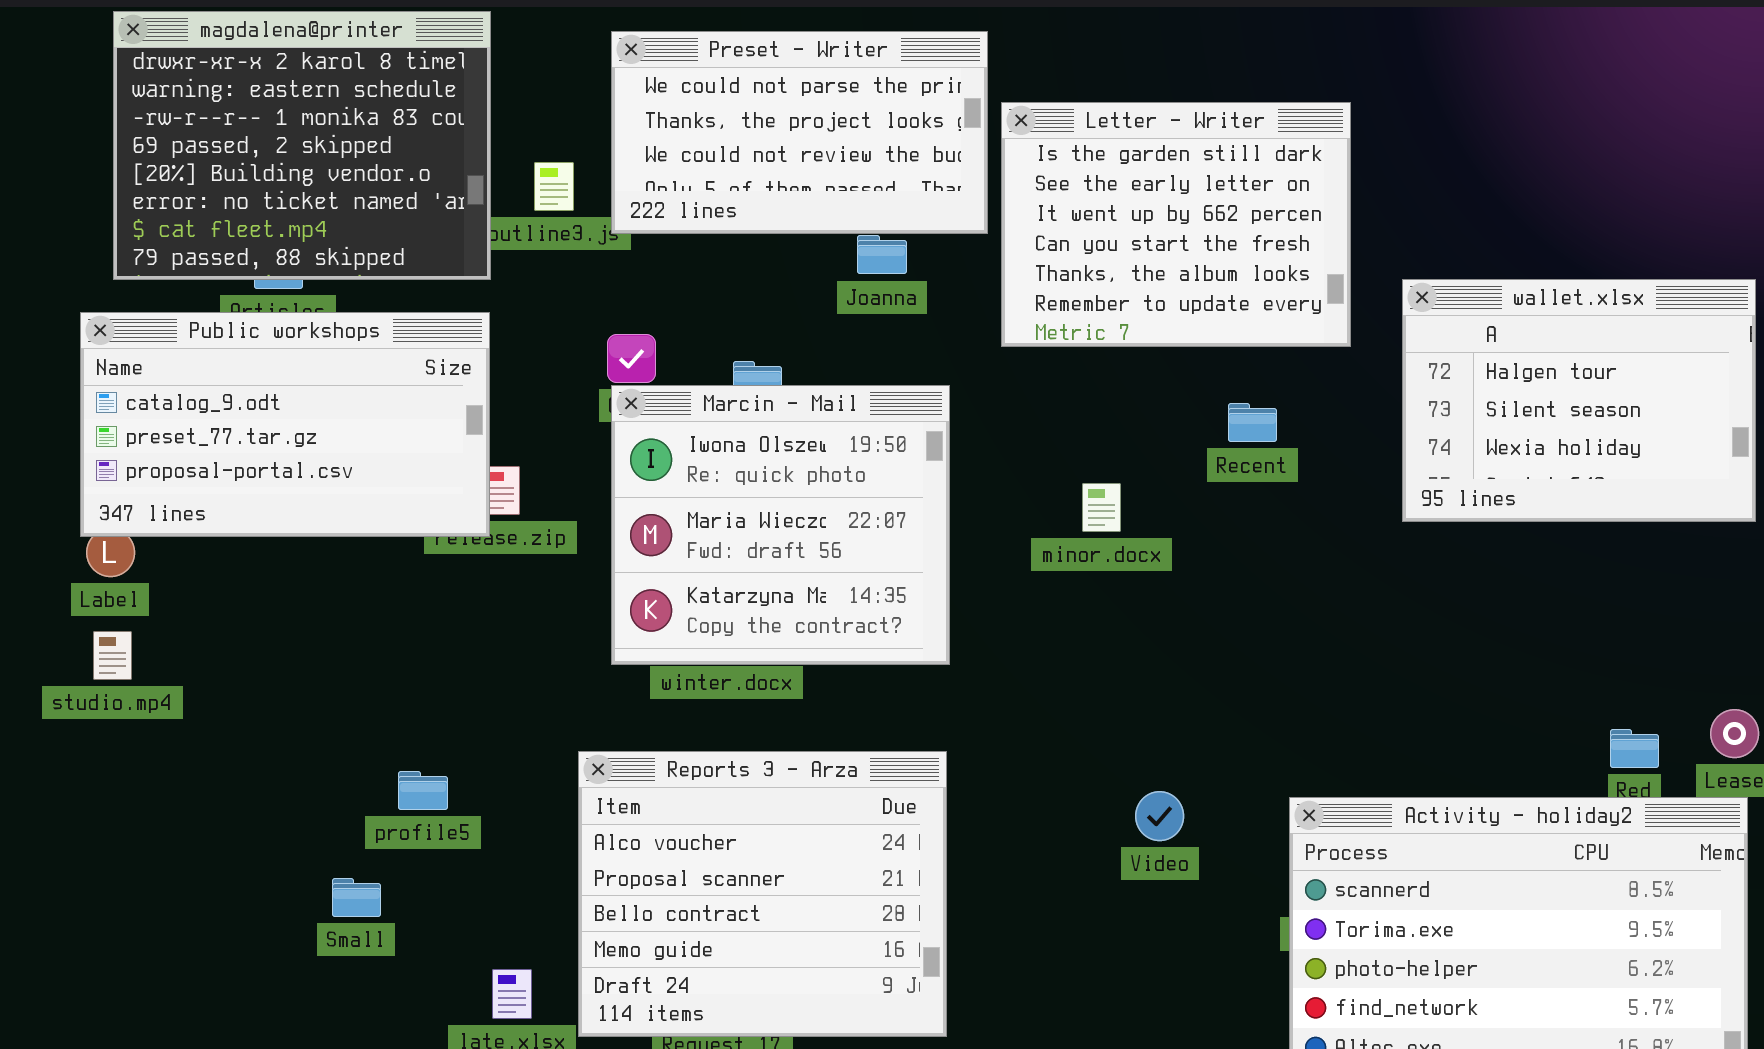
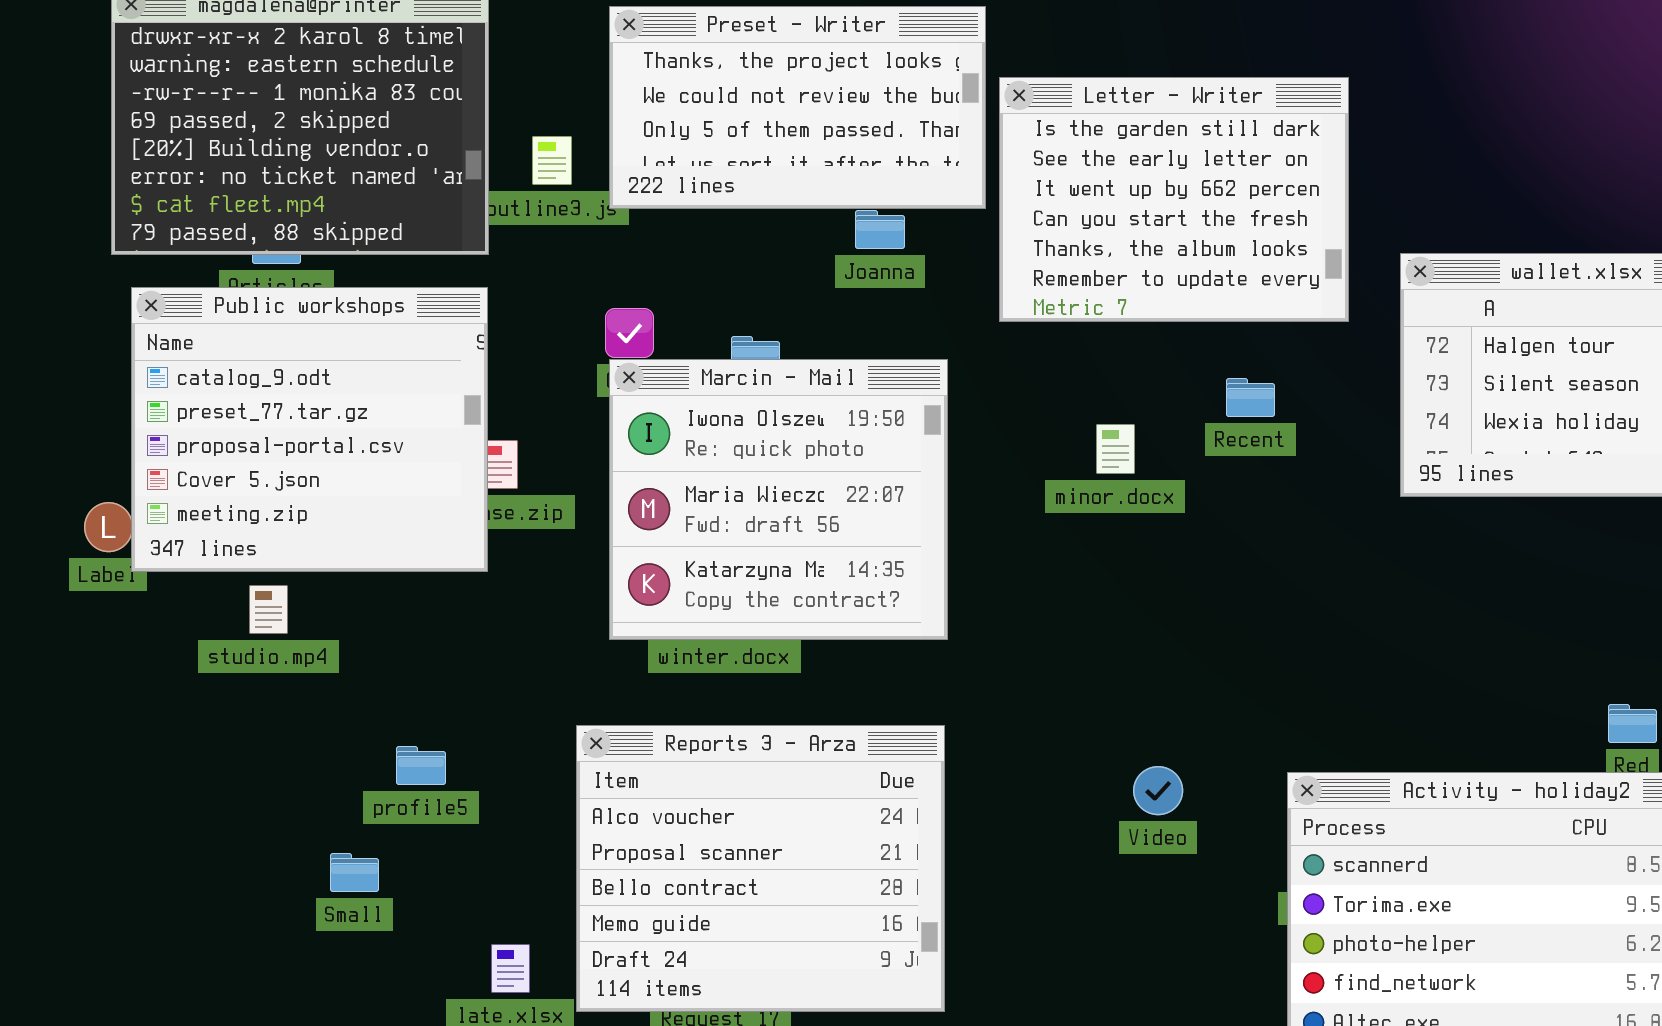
Preset - Writer: [611,31,988,234] -> [609,6,986,209], scrolled down 1 row
Public workshops: [80,312,490,537] -> [131,287,488,572], resized
minor.docx: [1082,483,1121,532] -> [1096,424,1135,474], moved
studio.mp4: [93,631,132,680] -> [249,585,288,634], moved

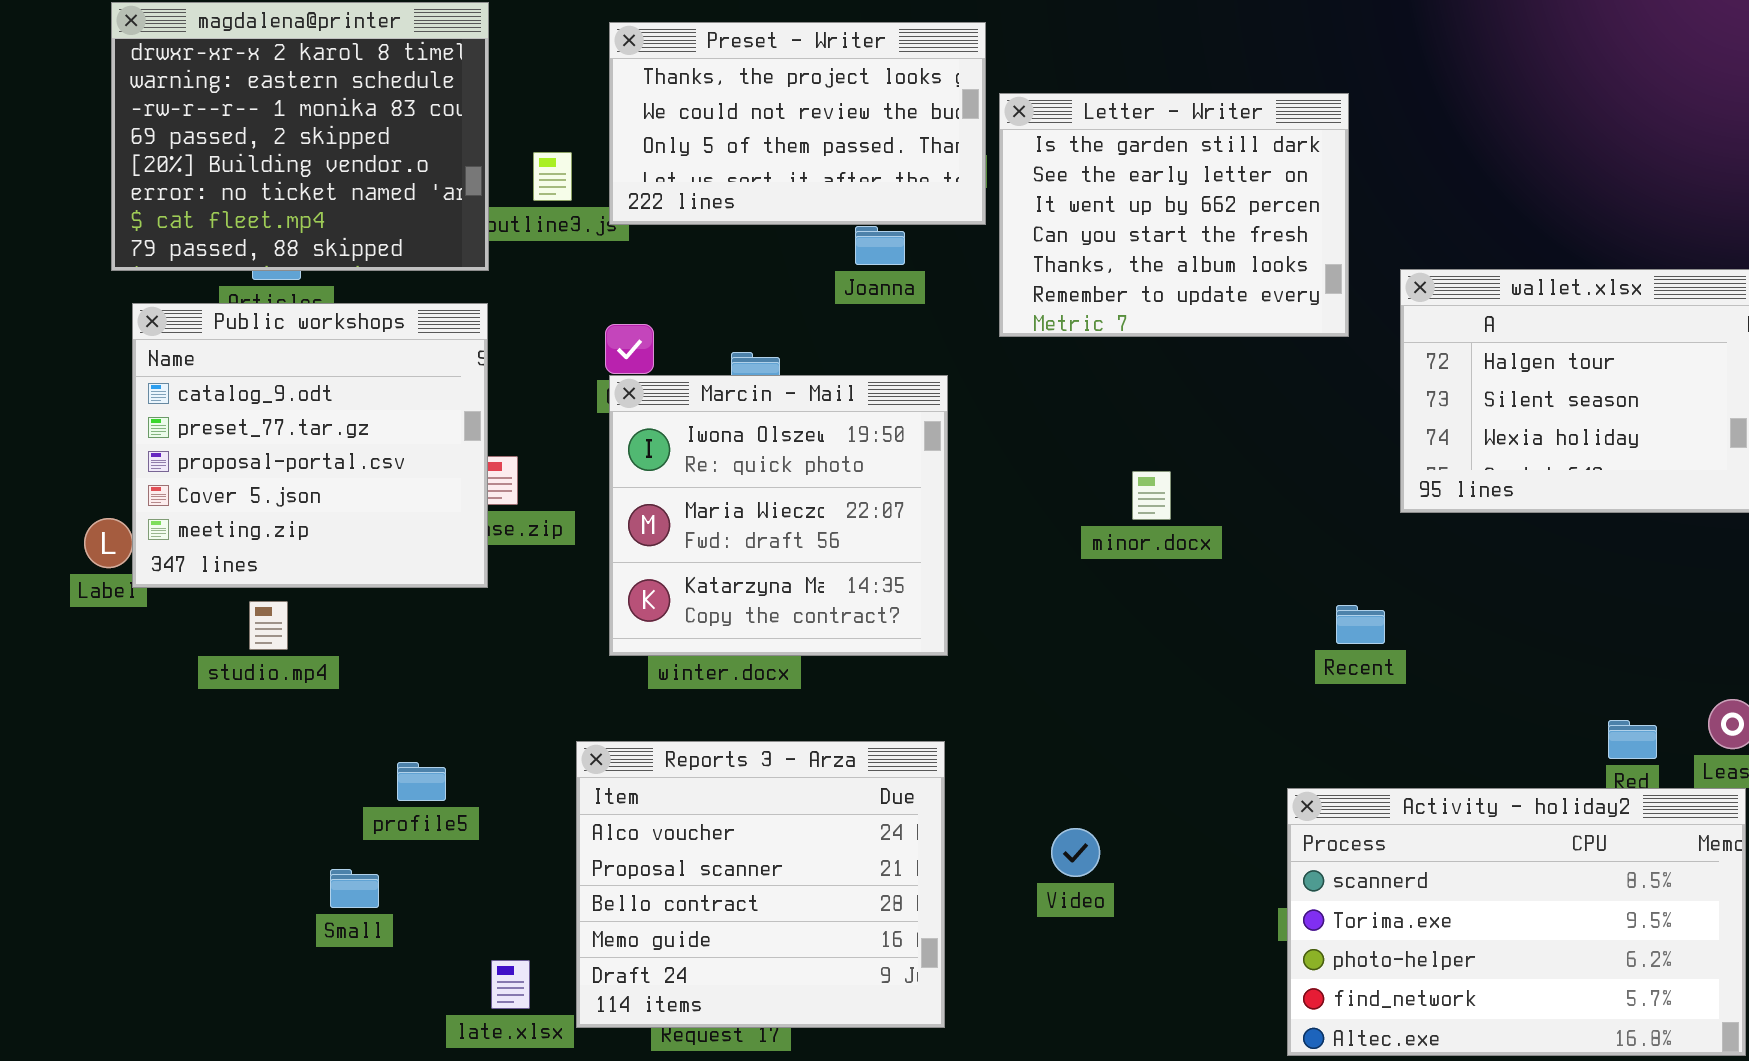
Recent: [1226,378,1275,417] -> [1336,605,1385,644], moved
minor.docx: [1096,424,1135,474] -> [1132,471,1171,520], moved
Video: [1133,766,1183,815] -> [1051,828,1100,877], moved

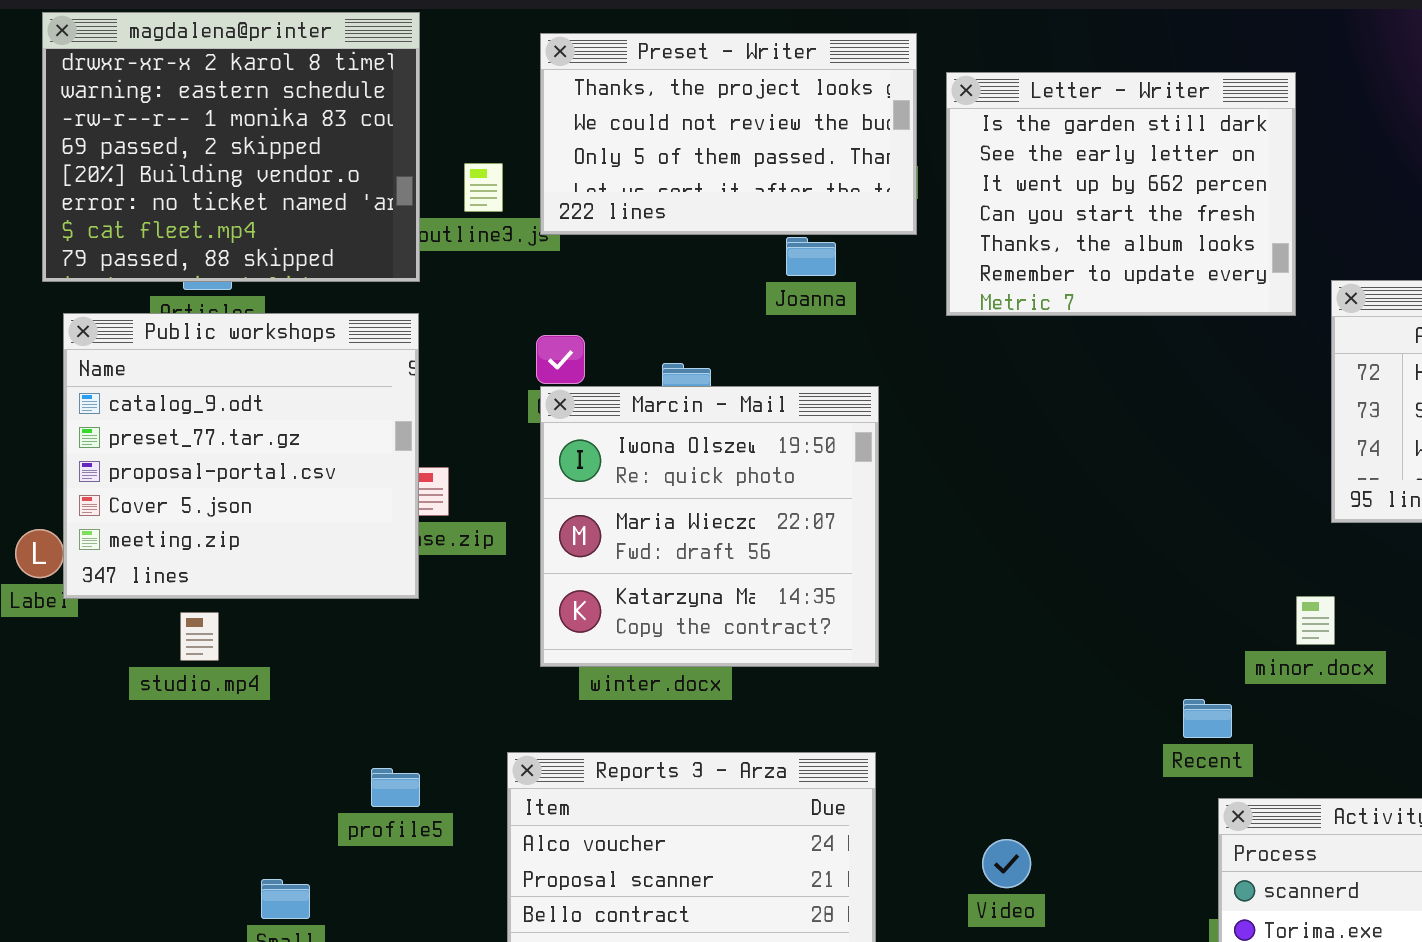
Letter - Writer: [999,93,1349,337] -> [946,72,1296,316], moved
minor.docx: [1132,471,1171,520] -> [1296,596,1335,645], moved
Recent: [1336,605,1385,644] -> [1183,699,1232,738], moved
profile5: [397,762,446,801] -> [371,768,420,807], moved

